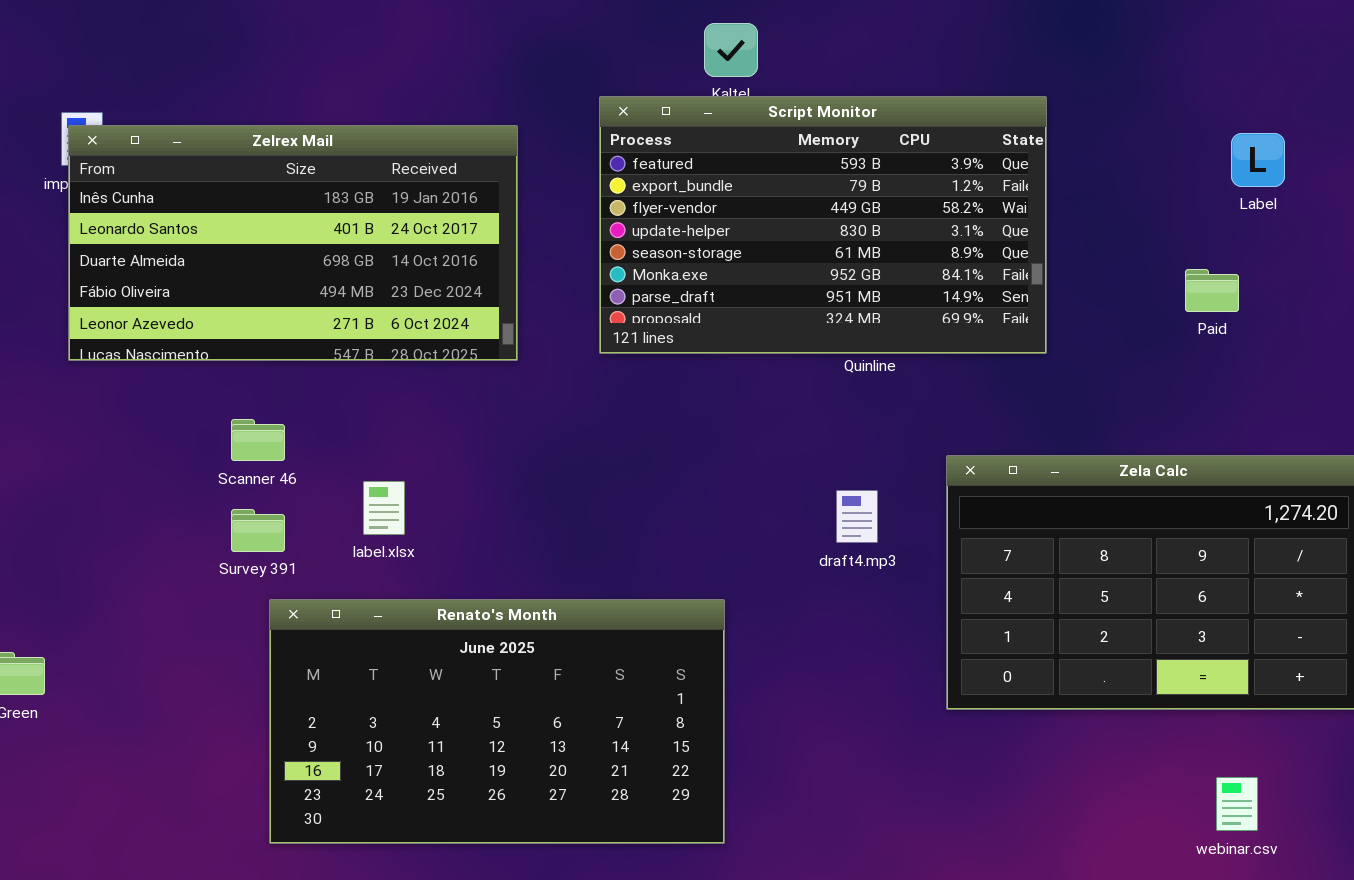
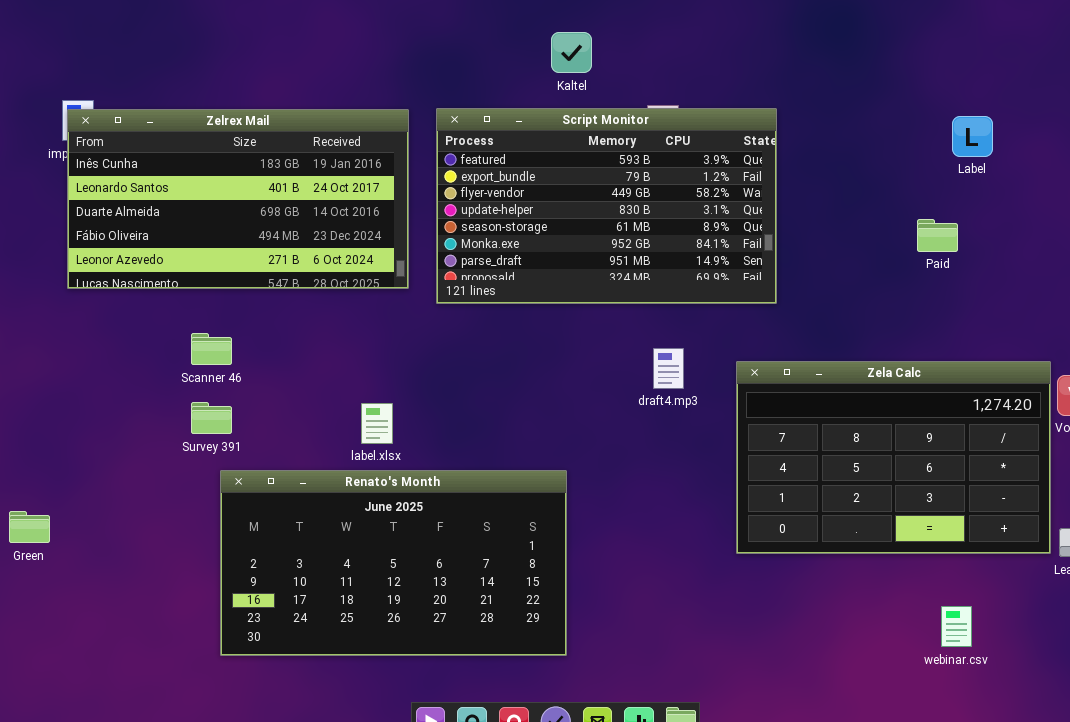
Script Monitor: [599,96,1047,354] -> [436,108,777,304], moved
label.xlsx: [363,481,405,535] -> [361,403,393,444], moved
draft4.mp3: [836,490,878,543] -> [653,348,684,389], moved

